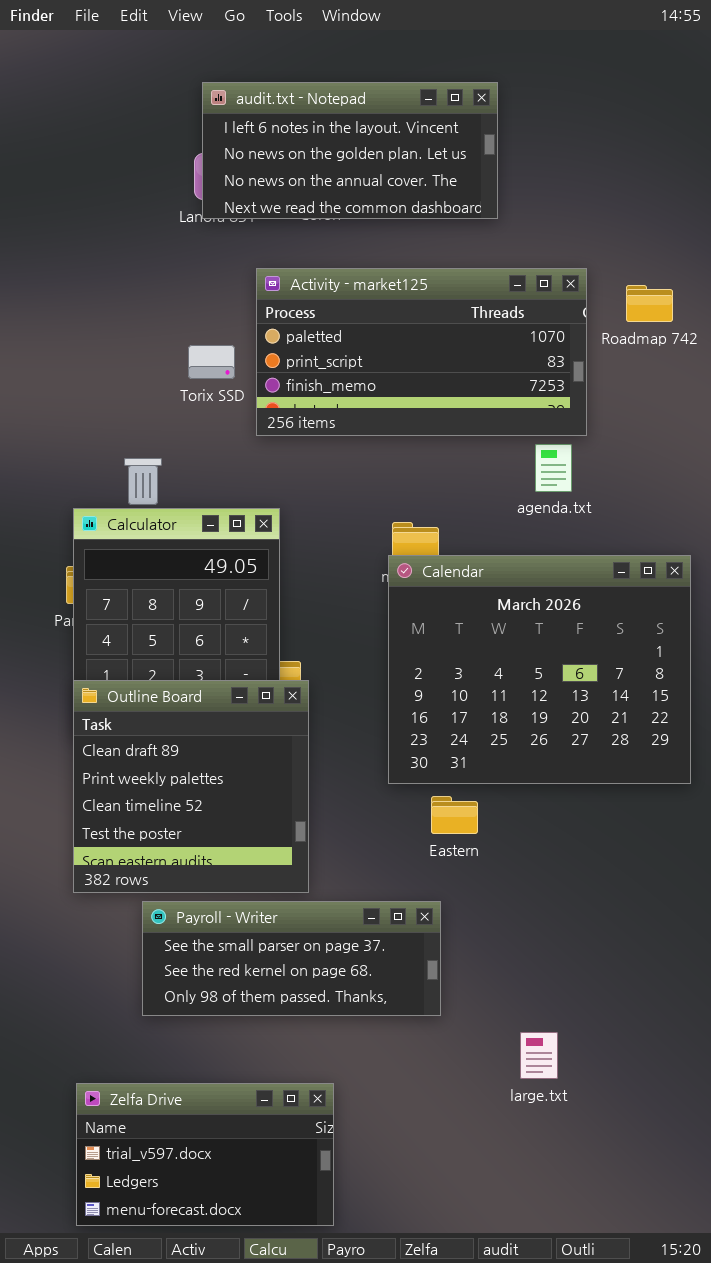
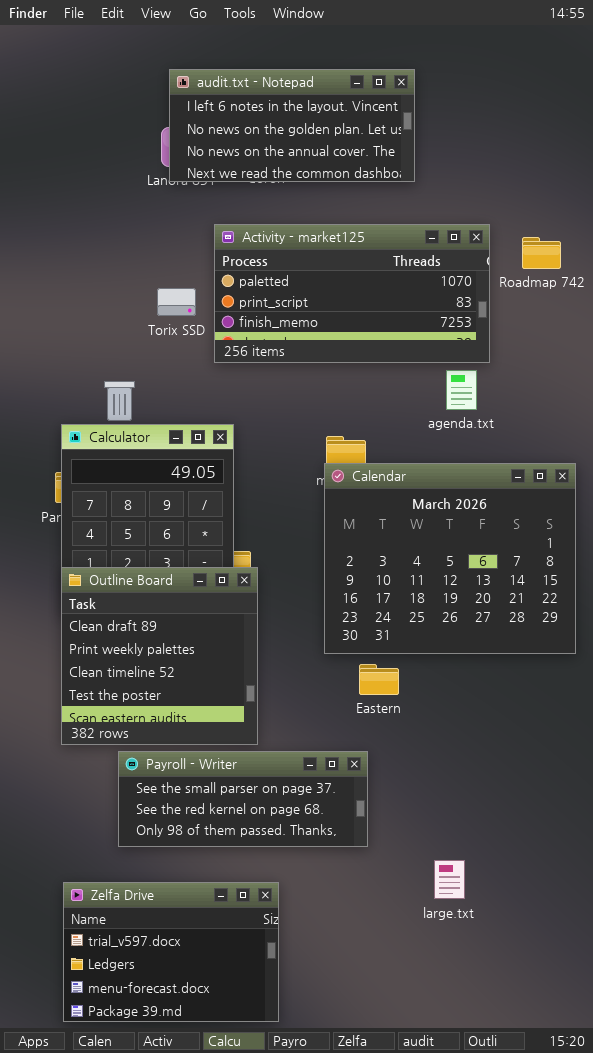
Zelfa Drive: [76,1083,334,1226] -> [63,882,279,1022], resized

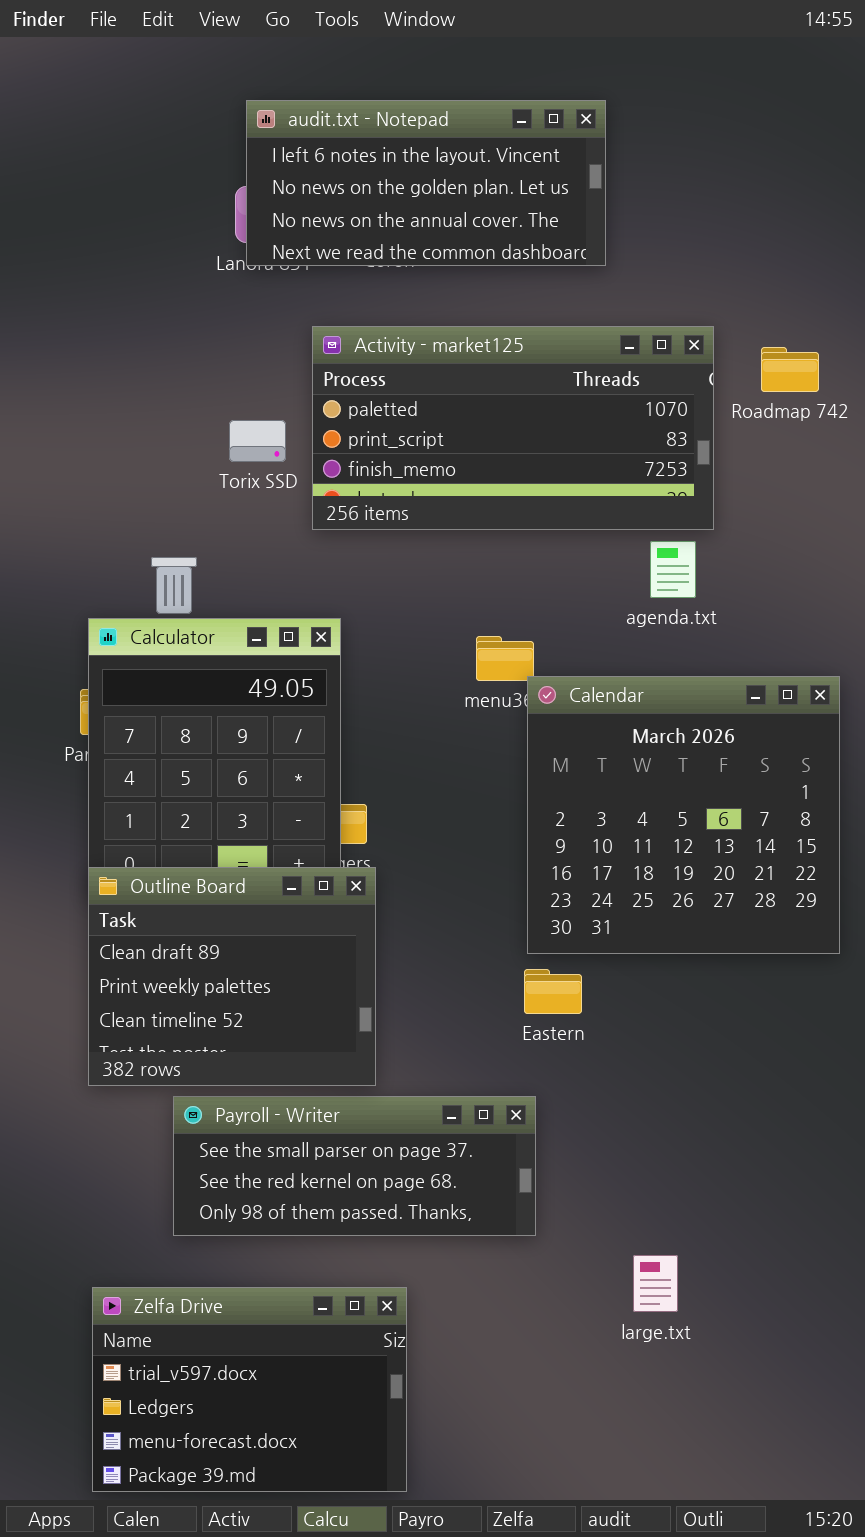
Calendar: [324,463,576,654] -> [527,676,840,954], resized
Outline Board: [61,567,258,745] -> [88,867,376,1086], resized

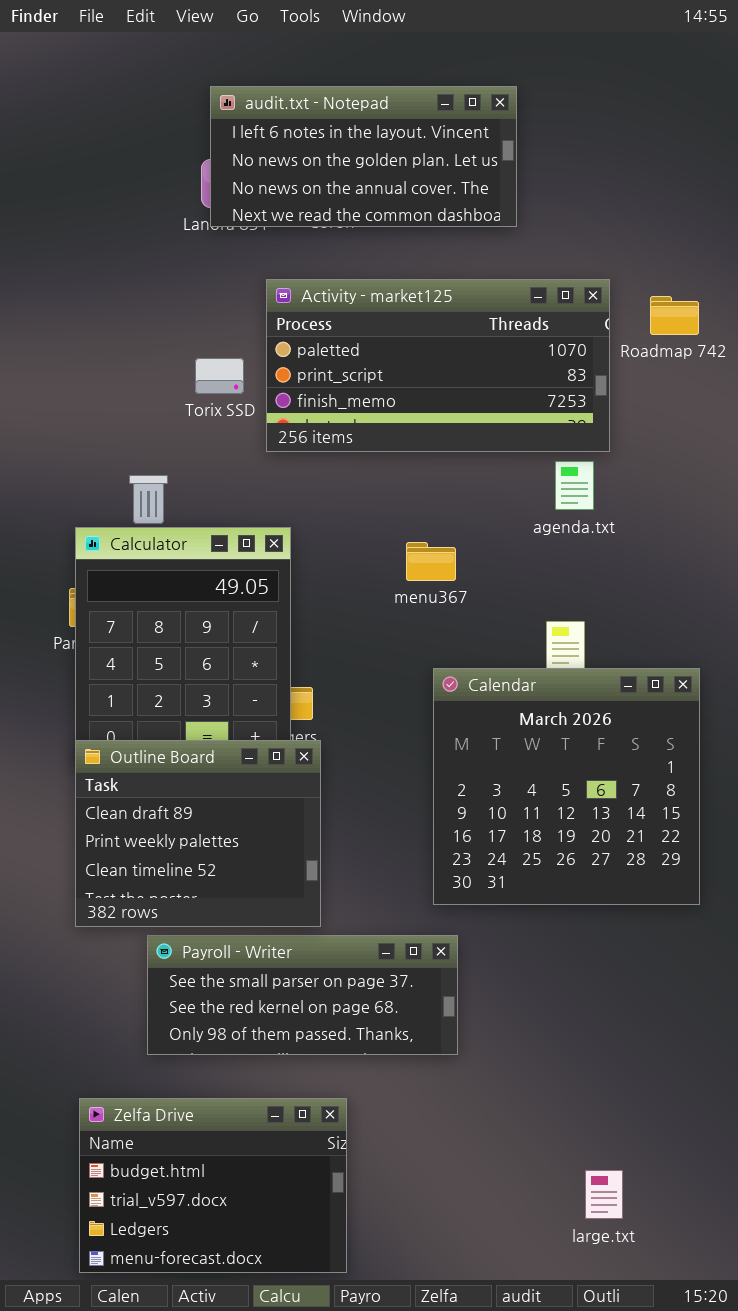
Calendar: [527,676,840,954] -> [433,668,700,905], moved
large.txt: [633,1255,678,1312] -> [585,1170,623,1219], moved
Zelfa Drive: [92,1287,407,1492] -> [79,1098,347,1273], scrolled up 1 row

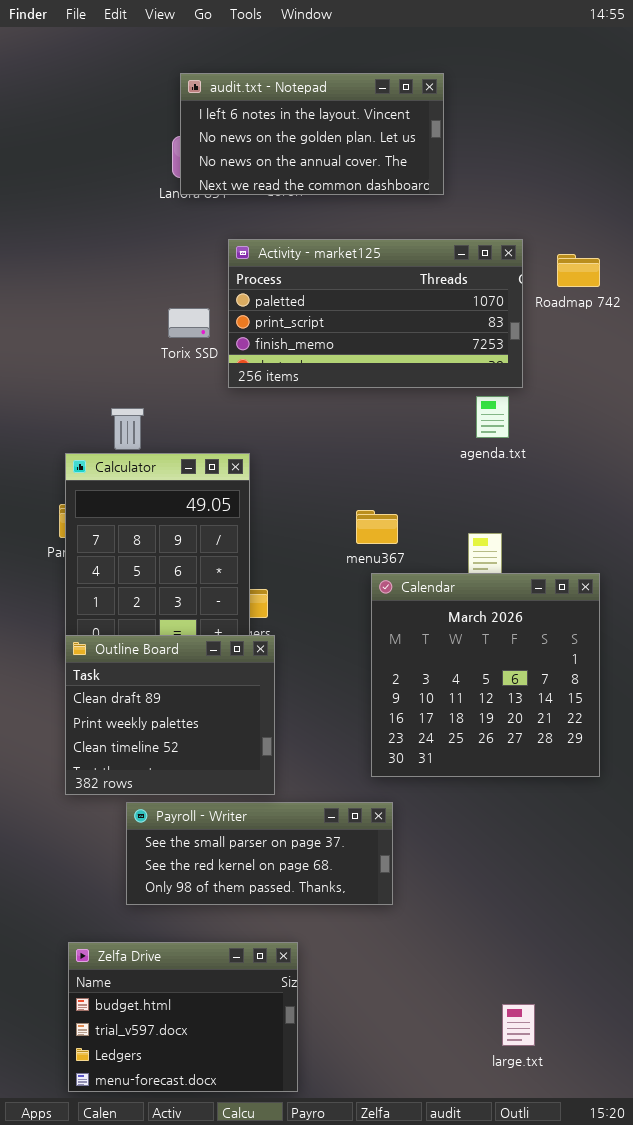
menu367: [406,542,456,581] -> [356,510,398,544], moved

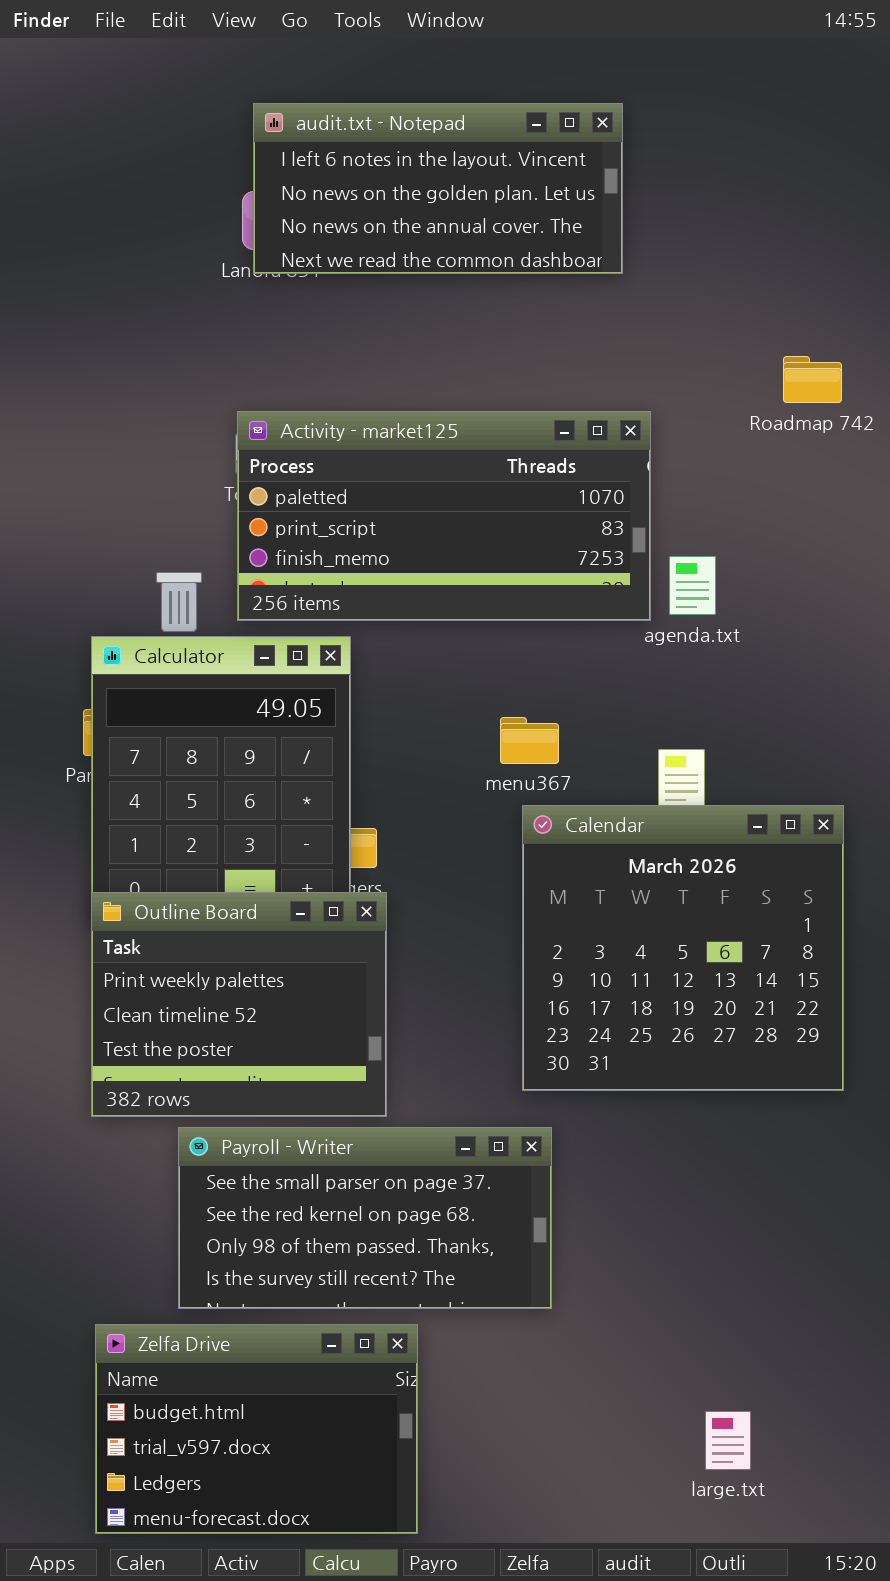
Activity - market125: [228,239,523,388] -> [237,411,651,621], moved
Outline Board: [65,635,275,795] -> [91,892,387,1117], scrolled down 1 row
Payroll - Writer: [126,802,393,905] -> [178,1127,552,1309], resized

